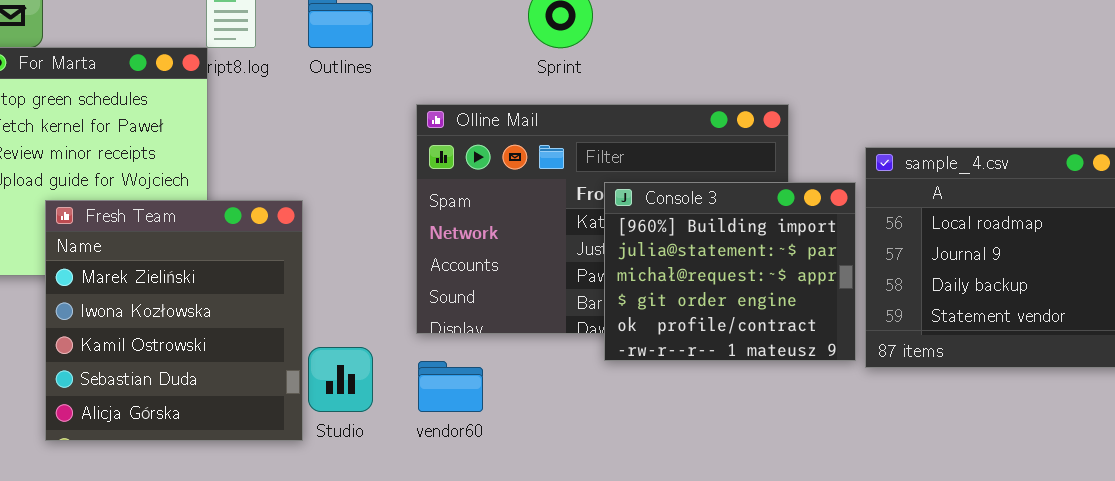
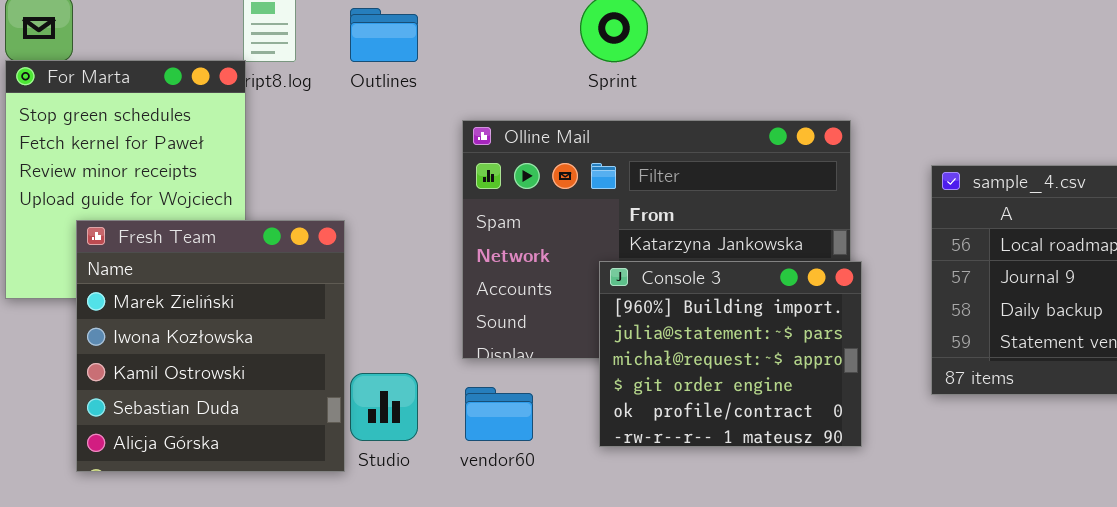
Console 3: [604,182,856,361] -> [599,261,862,447], moved

